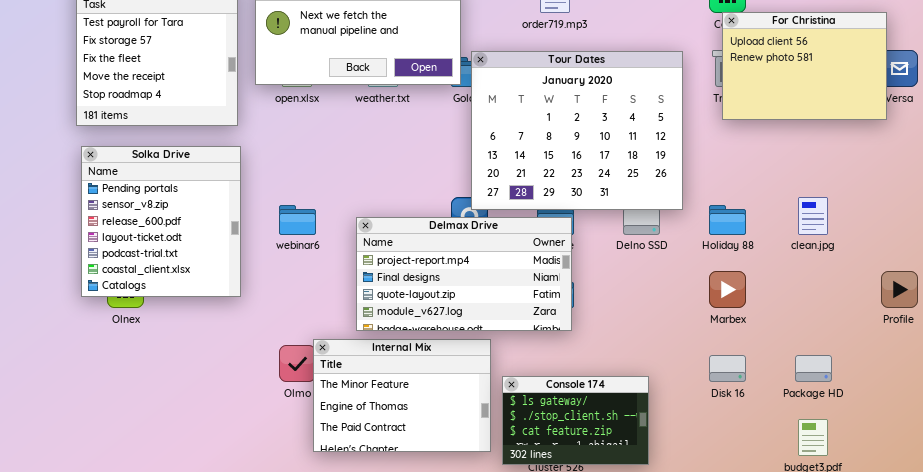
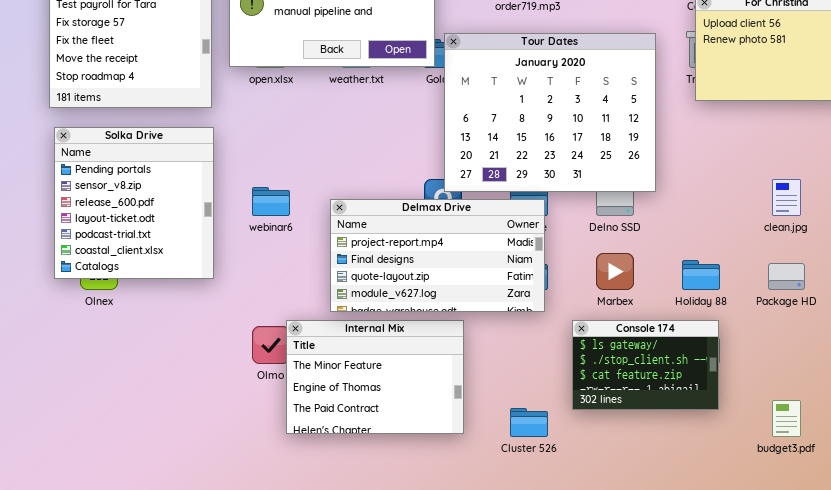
Holiday 88: [709,205,746,235] -> [682,260,720,290], moved
Marbex: [709,271,746,308] -> [596,253,634,290], moved
Package HD: [795,355,832,382] -> [768,263,805,290], moved
Console 174: [502,376,649,465] -> [572,320,719,410], moved

